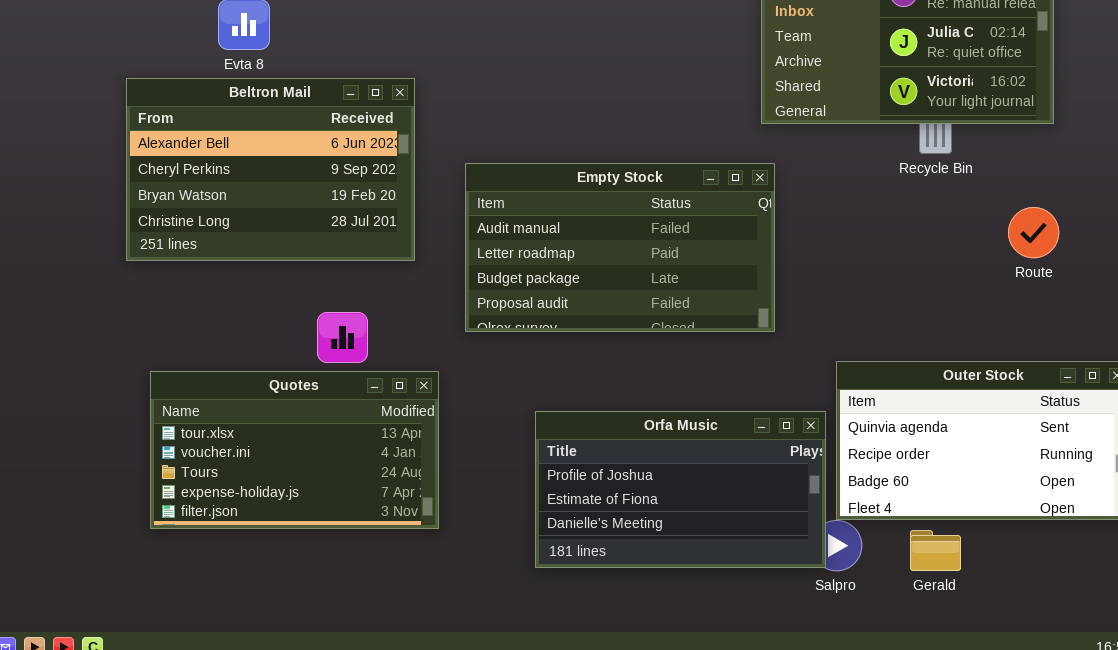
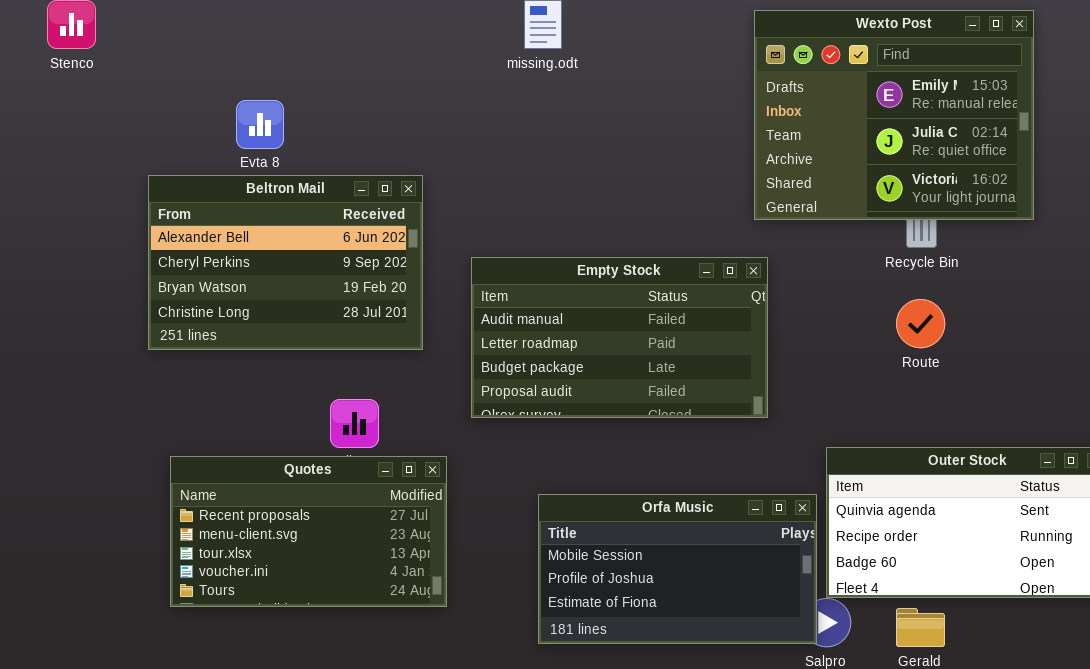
Route: [1008,207,1059,258] -> [896,299,945,348], moved
Quotes: [150,371,439,529] -> [170,456,447,607], scrolled up 2 rows
Orfa Music: [535,411,826,568] -> [538,494,817,644], scrolled up 1 row

